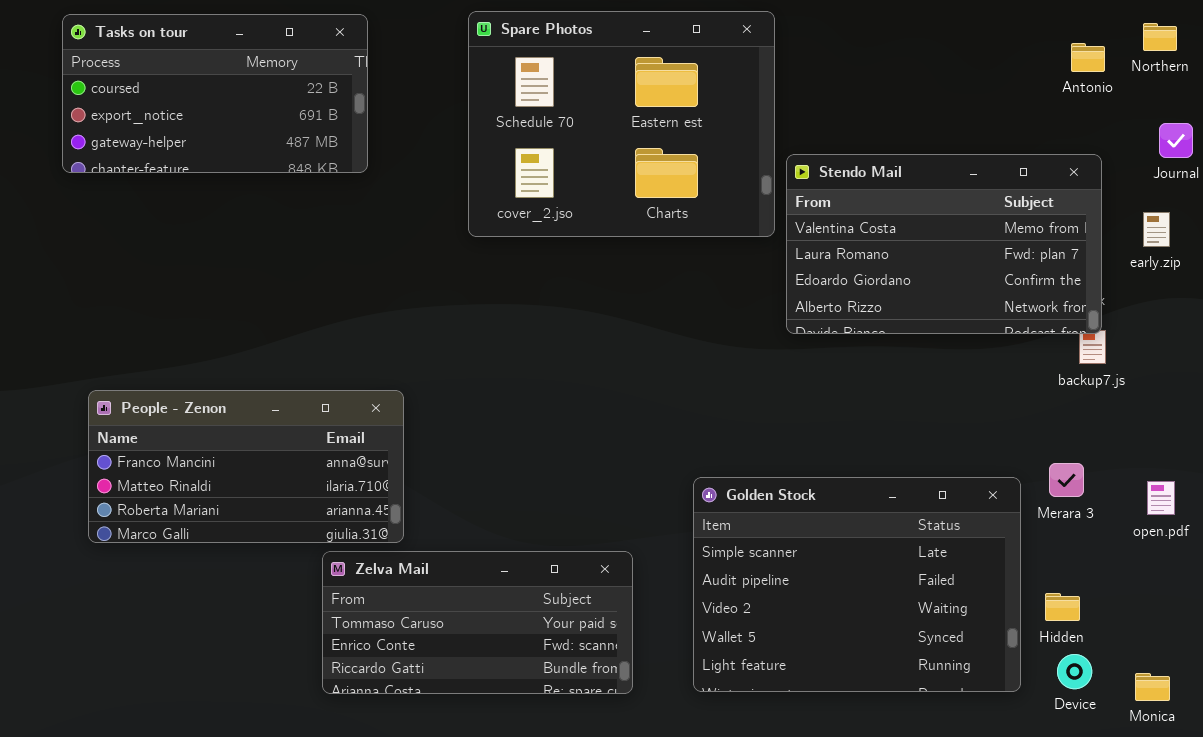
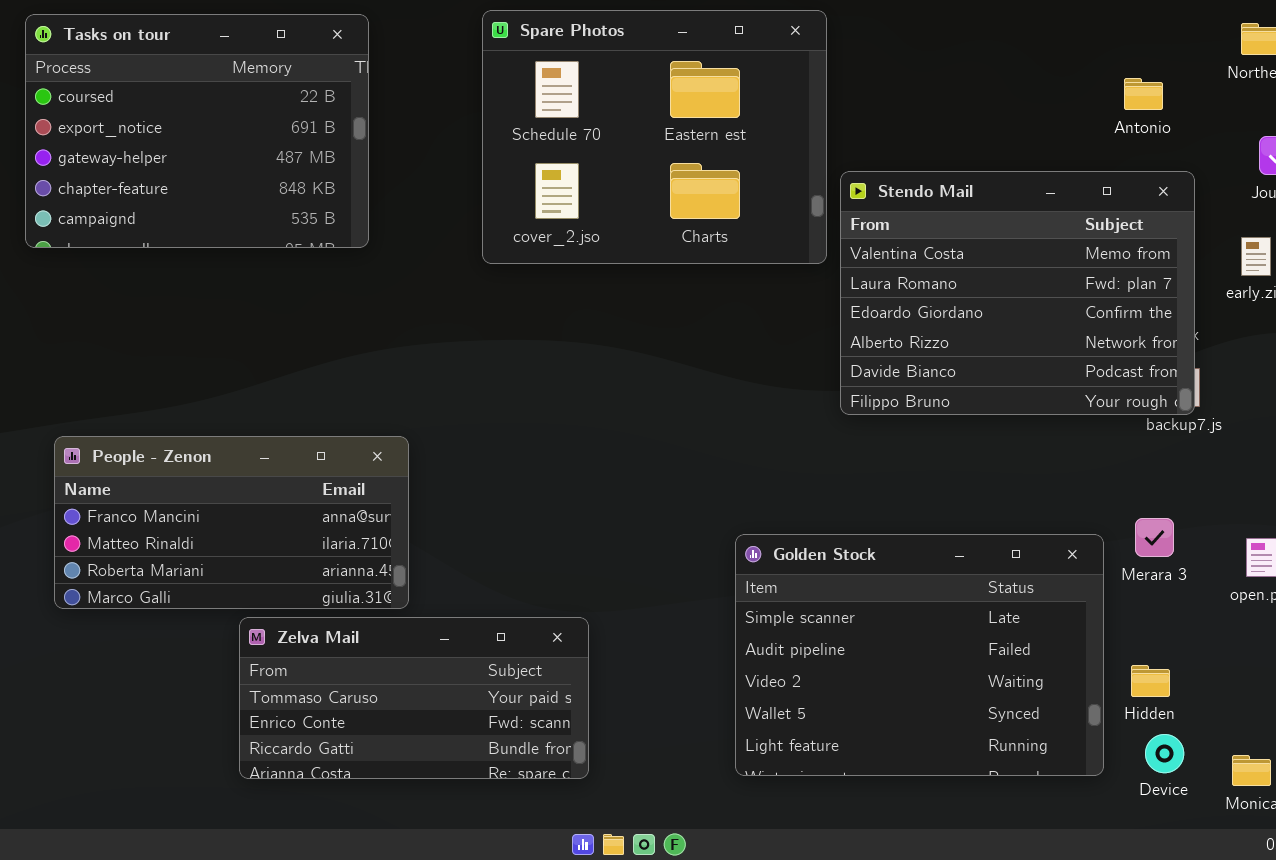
Tasks on tour: [62,14,368,173] -> [25,14,369,248], resized
Antonio: [1071,43,1105,72] -> [1124,78,1163,110], moved
Stendo Mail: [786,154,1102,334] -> [840,171,1195,415], resized
Zelva Mail: [322,551,633,694] -> [239,617,589,779], moved

